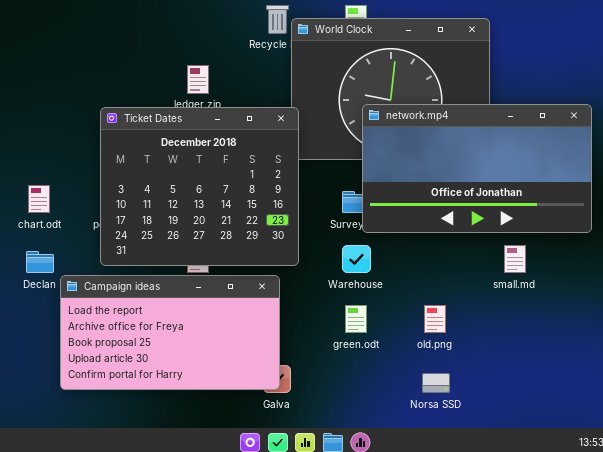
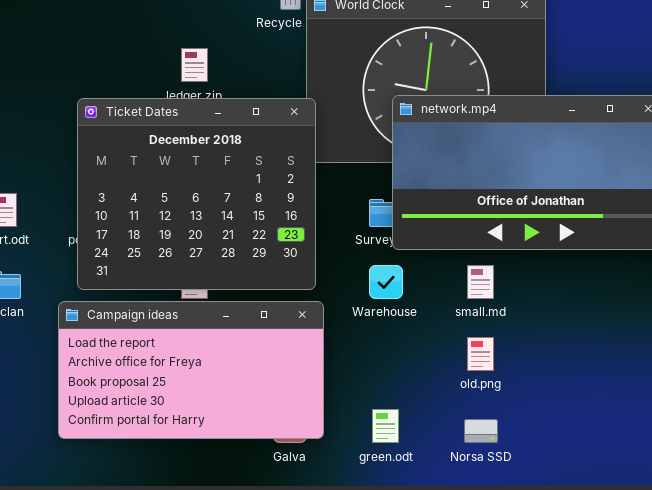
small.md: [504,245,526,273] -> [467,265,494,299], moved
Campaign ideas: [60,275,280,390] -> [58,301,324,439], moved
green.odt: [345,305,367,333] -> [372,409,399,443], moved

